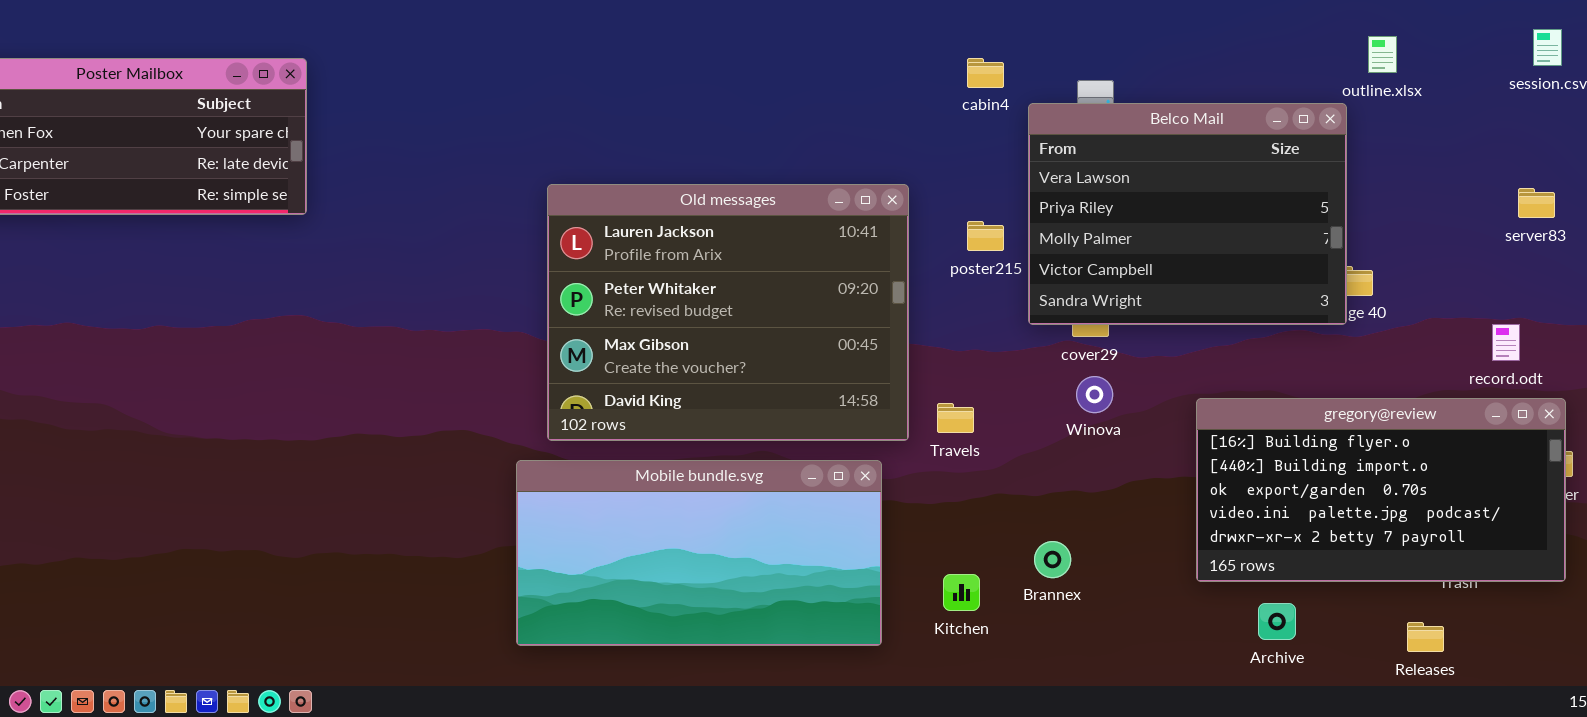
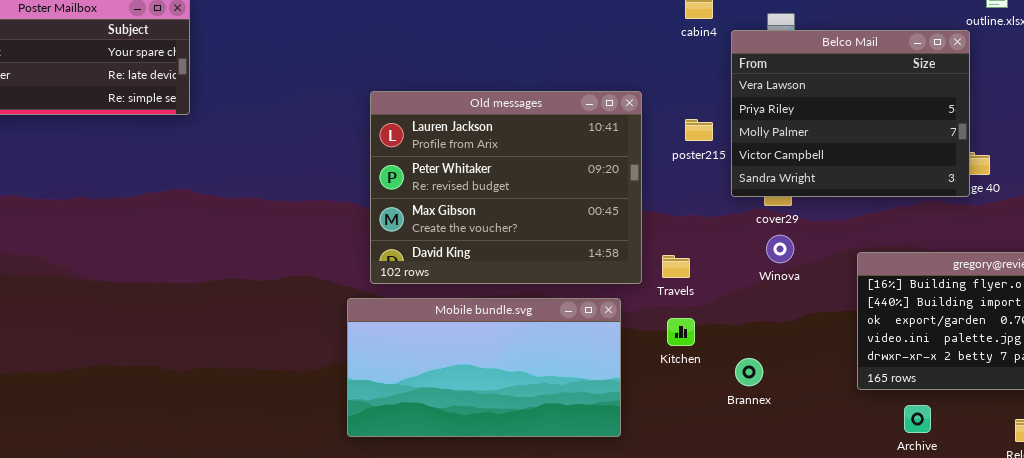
Kitchen: [943,574,980,611] -> [667,318,695,346], moved

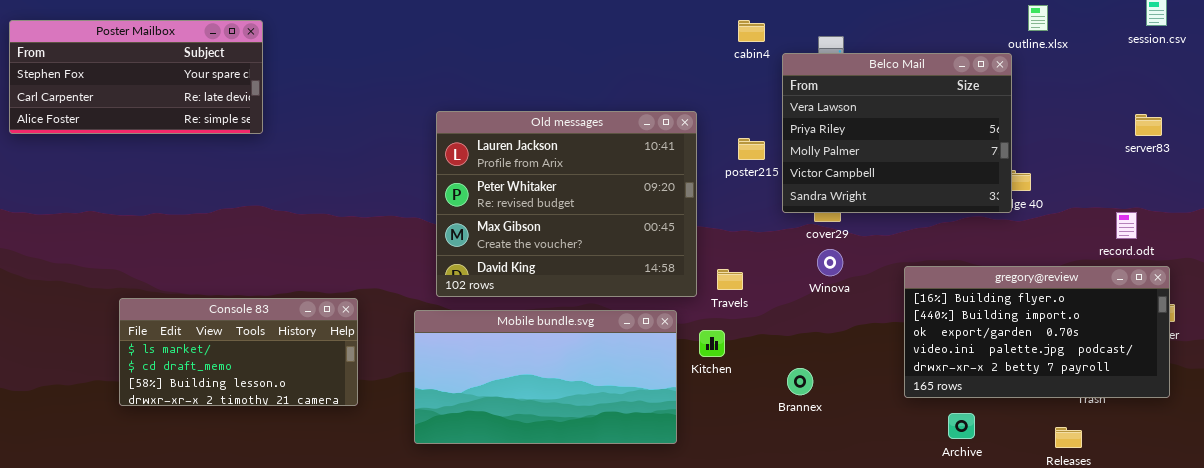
Console 83: none -> [119,298,358,406], opened
Kitchen: [667,318,695,346] -> [699,330,725,357], moved

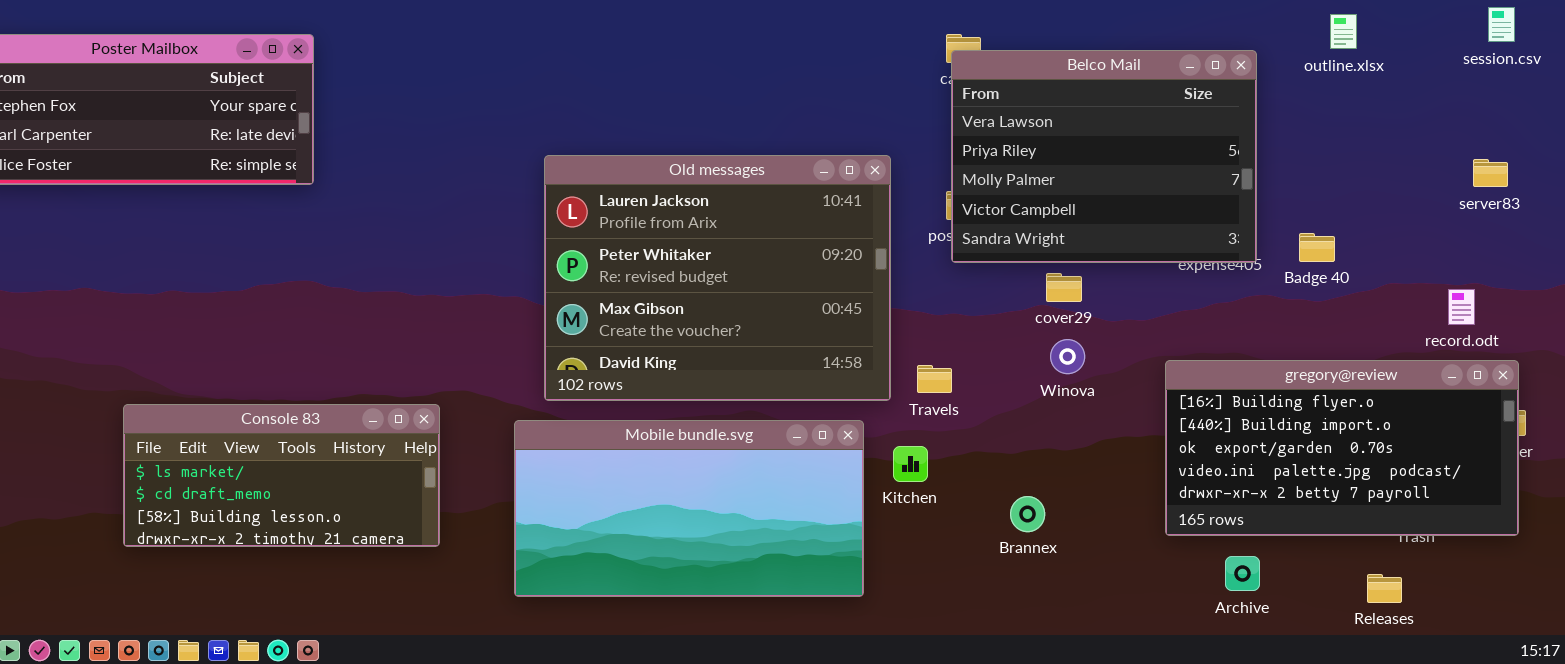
Belco Mail: [782,53,1012,213] -> [951,50,1257,263], moved

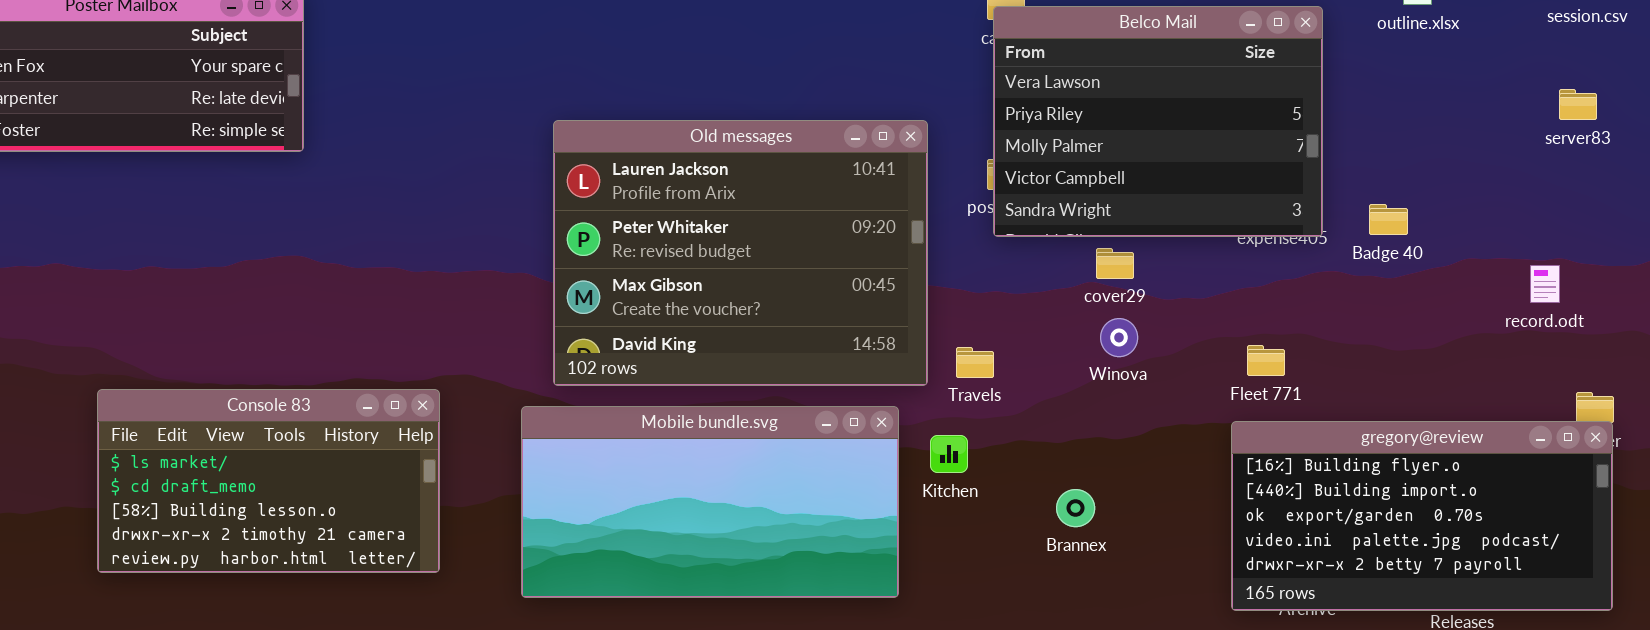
server83: [1473,159,1508,187] -> [1559,89,1597,120], moved
gregory@review: [1165,360,1519,536] -> [1231,421,1613,611], moved
Console 83: [123,404,440,547] -> [97,389,440,573], resized

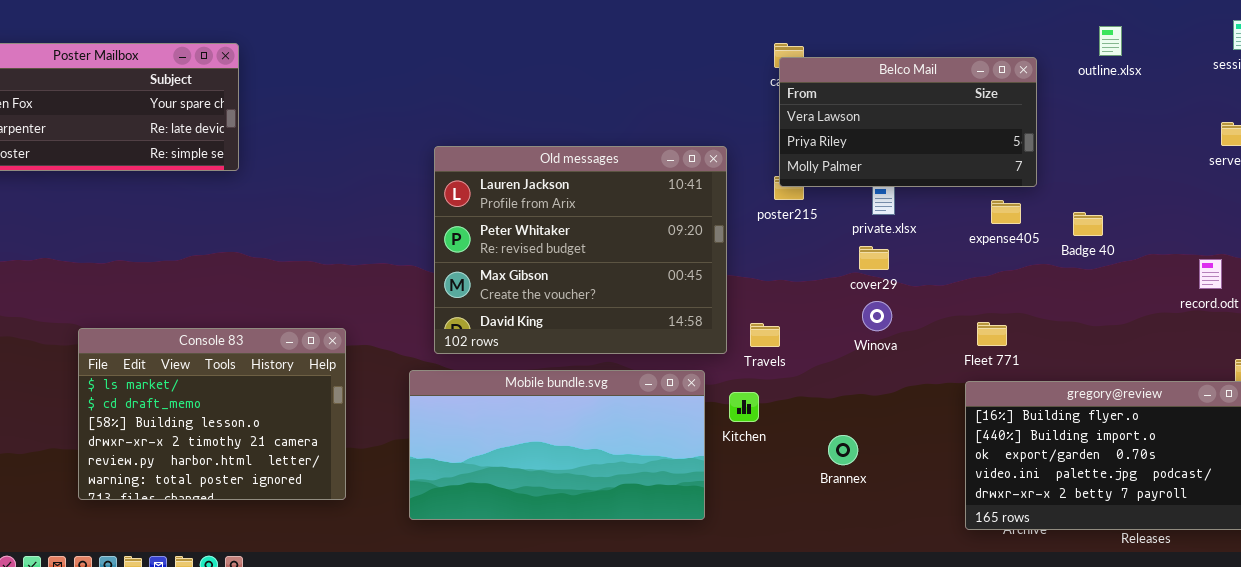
Belco Mail: [993,6,1323,237] -> [779,57,1037,187], resized
Console 83: [97,389,440,573] -> [78,328,346,500], resized

